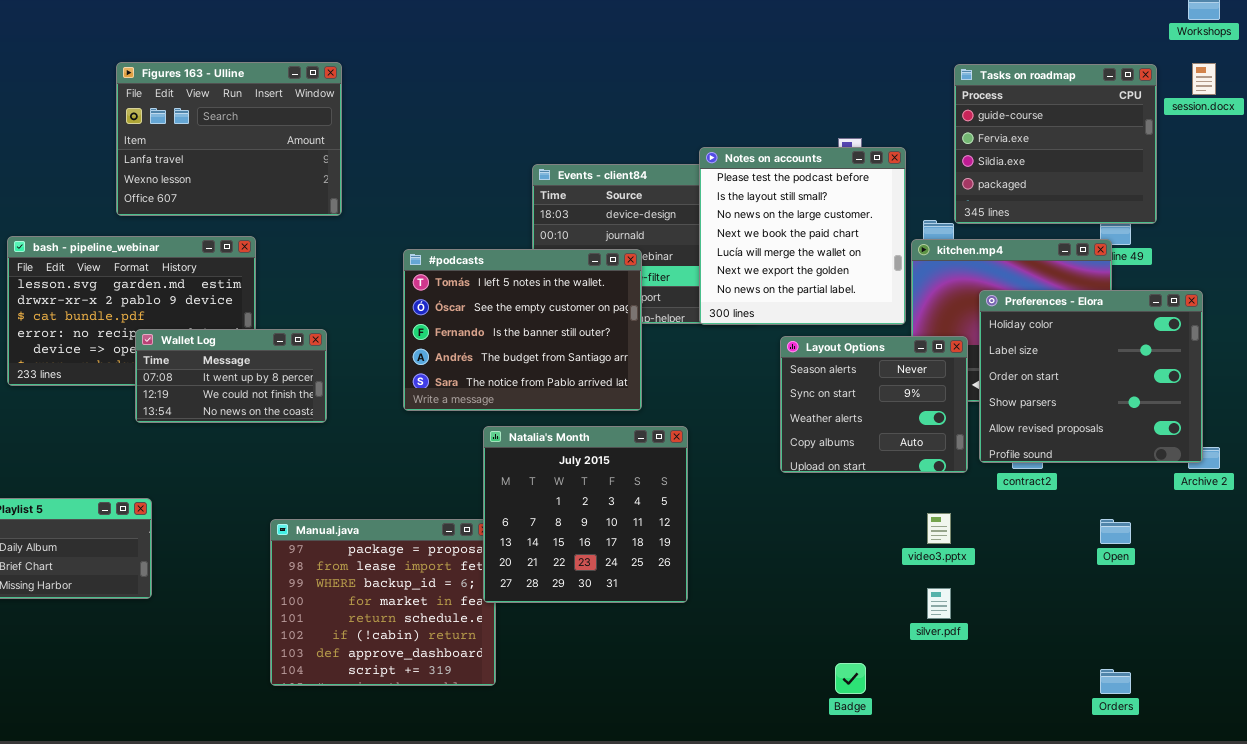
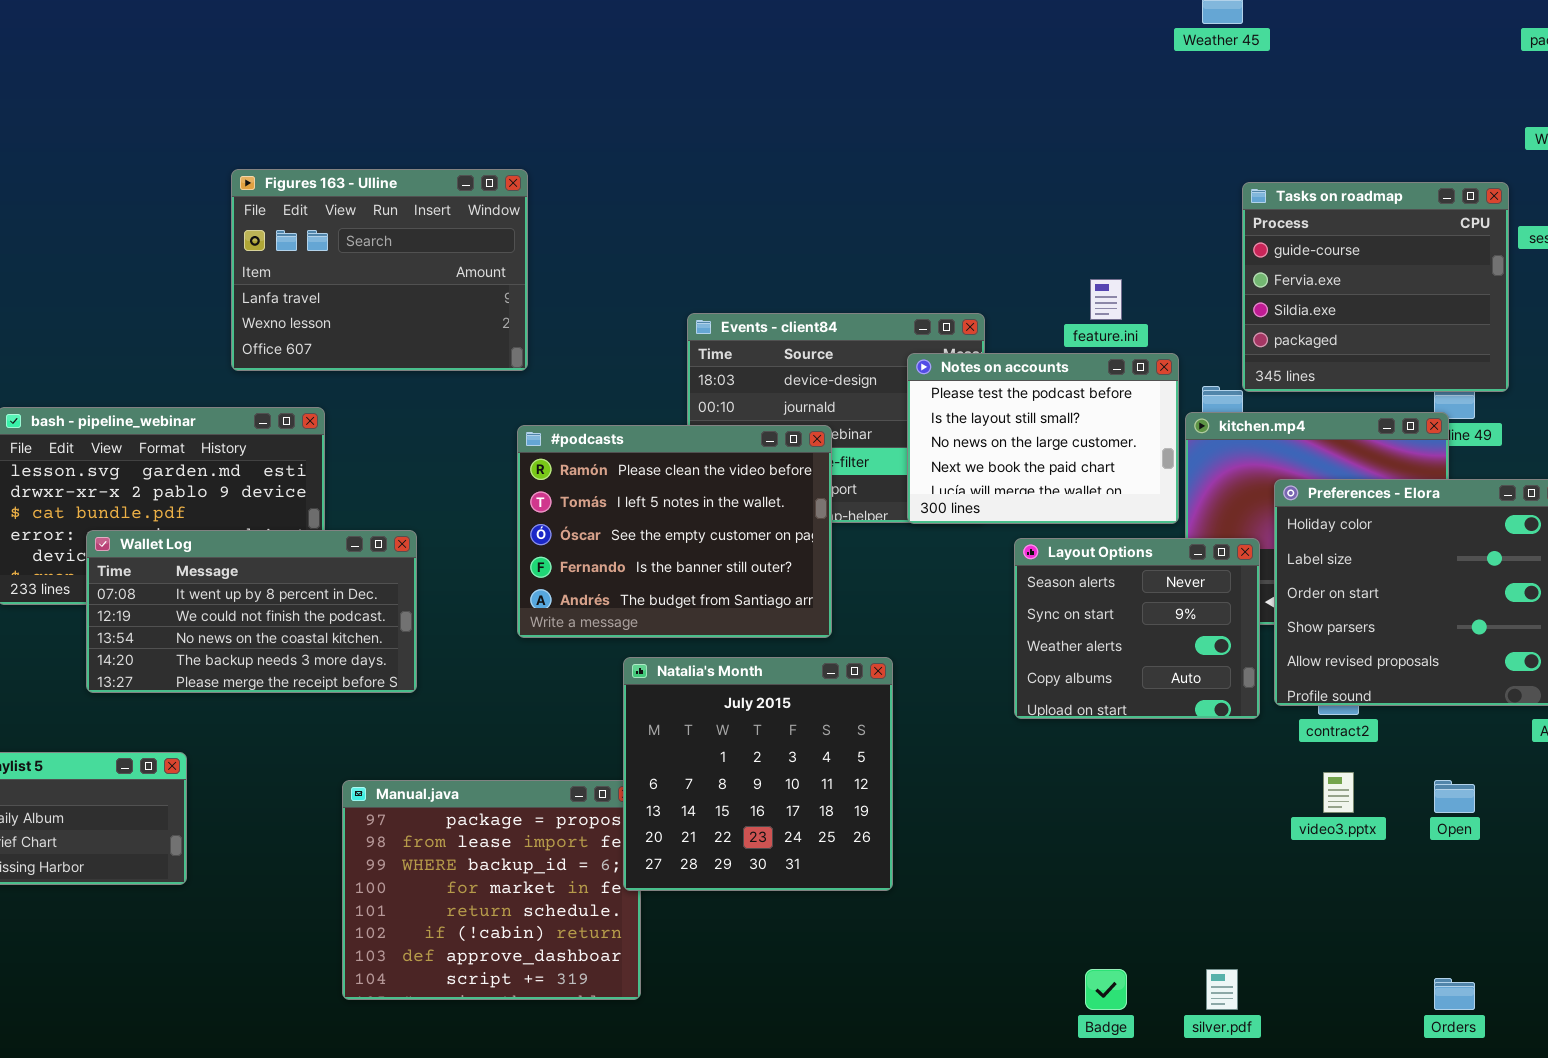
Figures 163 - Ulline: [116,62,342,216] -> [231,169,528,371], moved
Notes on accounts: [699,147,906,325] -> [907,353,1179,524], resized
#podcasts: [403,249,642,411] -> [517,425,832,638], scrolled up 1 row
Wallet Log: [135,329,327,423] -> [86,530,417,693], resized
video3.pptx: [927,513,951,544] -> [1323,772,1354,813], moved
silver.pdf: [927,588,951,619] -> [1206,969,1238,1010], moved

